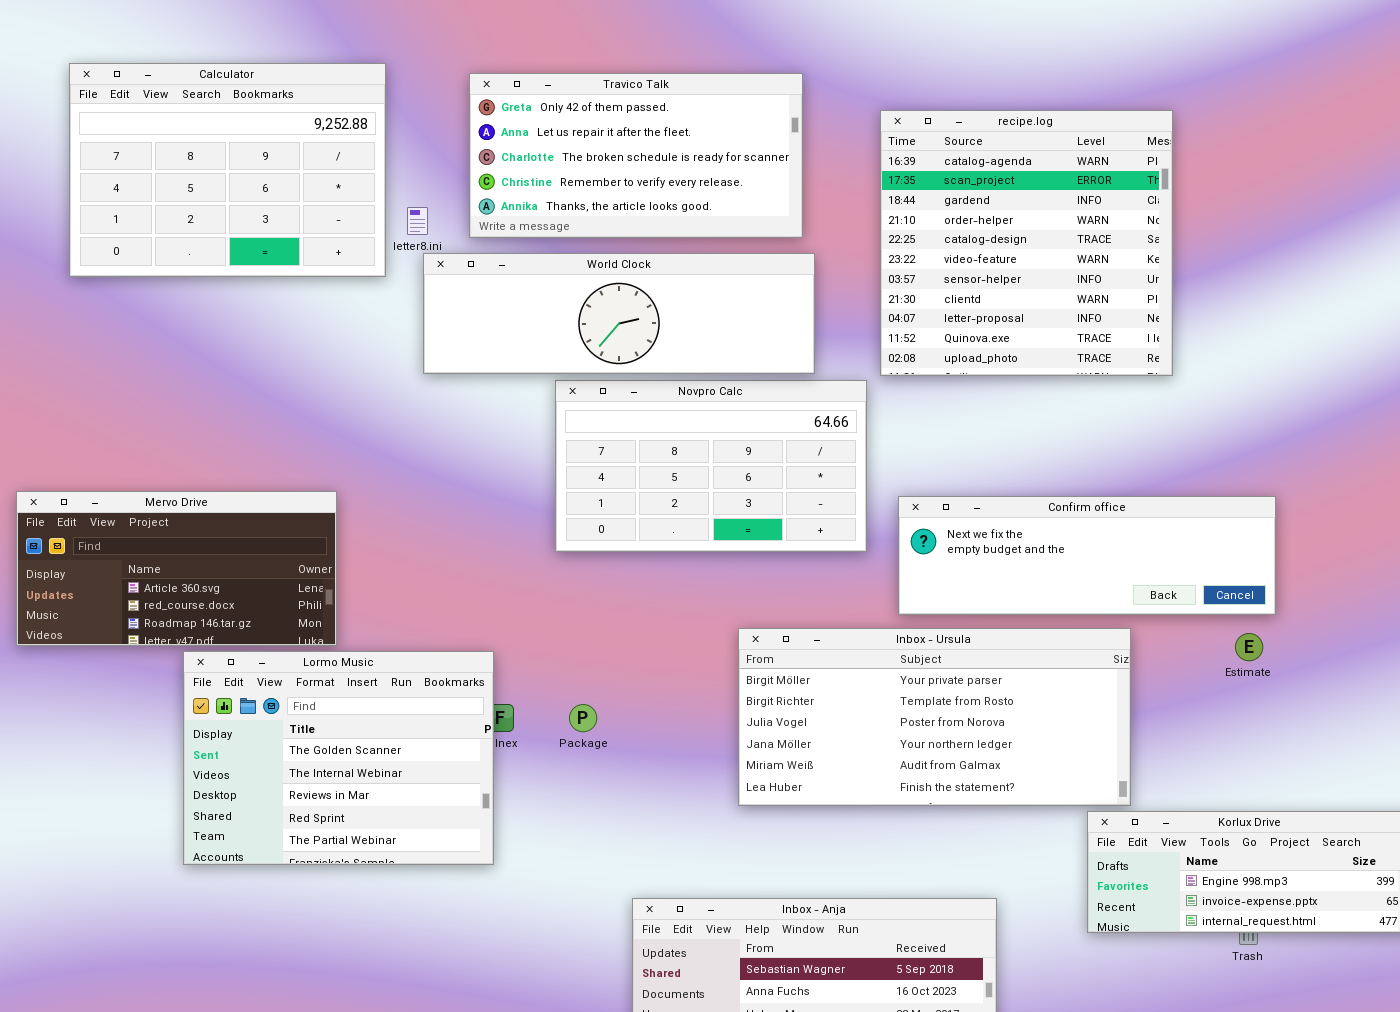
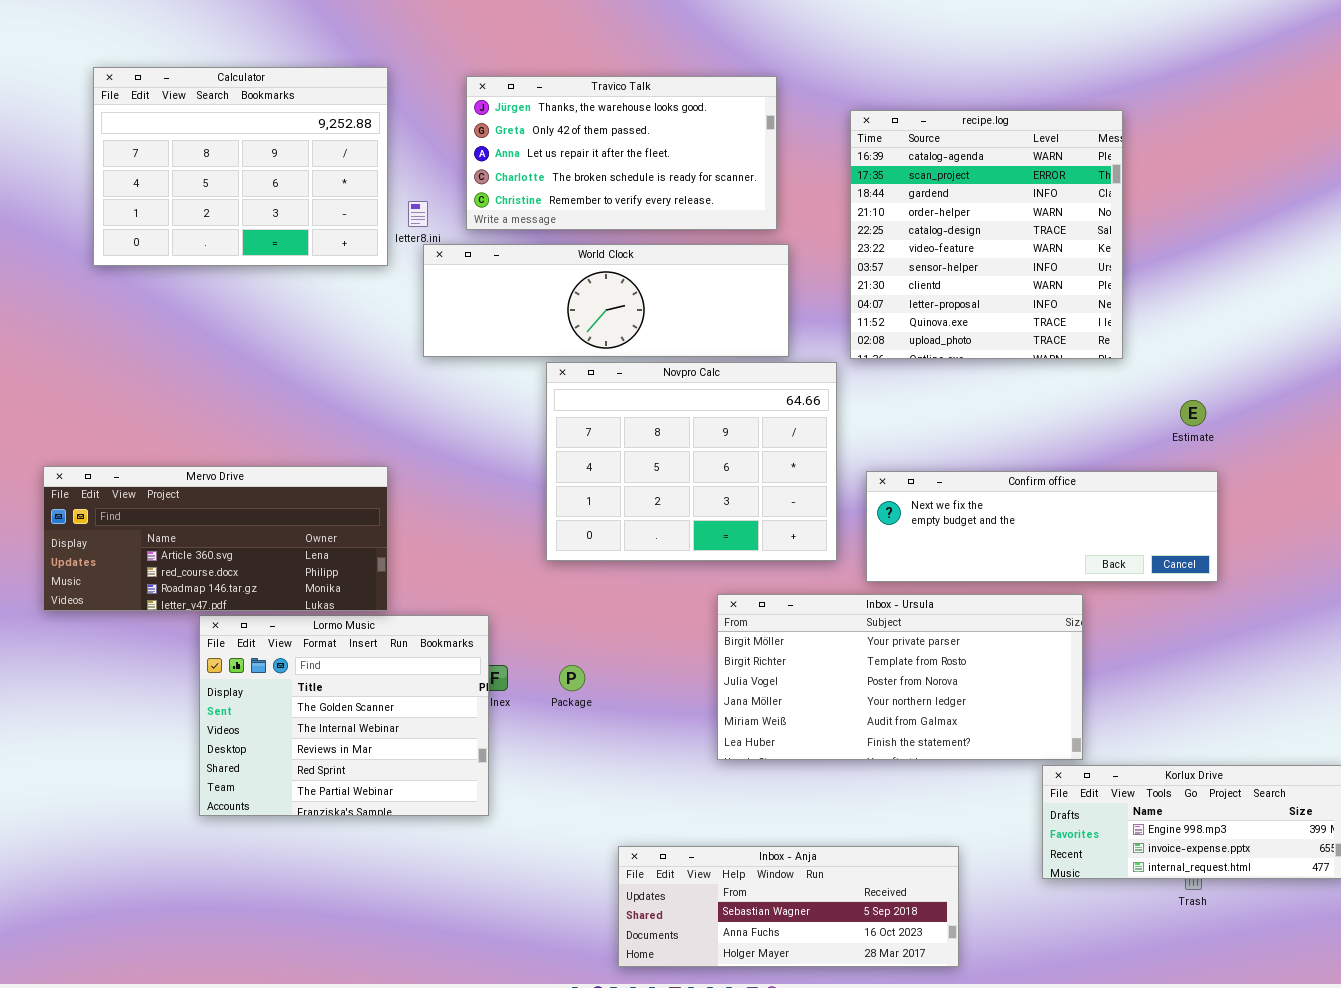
Travico Talk: [469,73,803,238] -> [466,76,777,230], scrolled up 1 row
Novpro Calc: [555,380,867,552] -> [546,362,837,561], resized
Mervo Drive: [16,491,337,646] -> [43,466,388,611], resized
Estimate: [1235,633,1263,661] -> [1180,400,1206,426], moved

